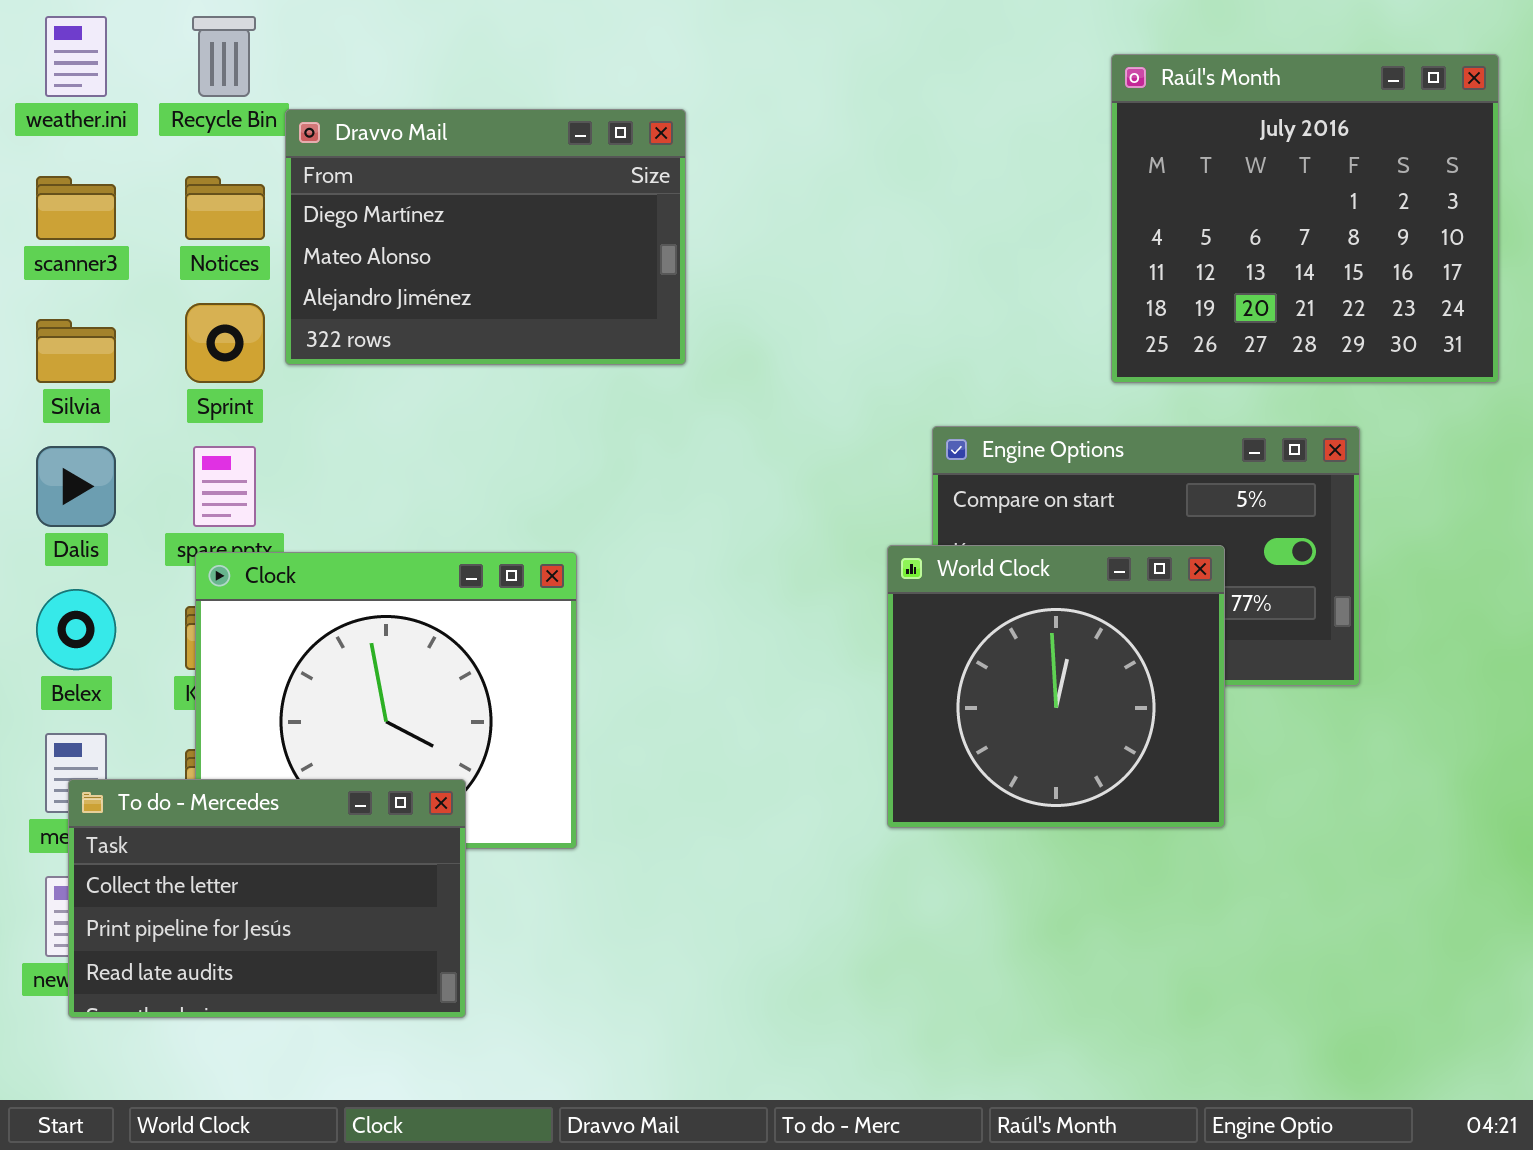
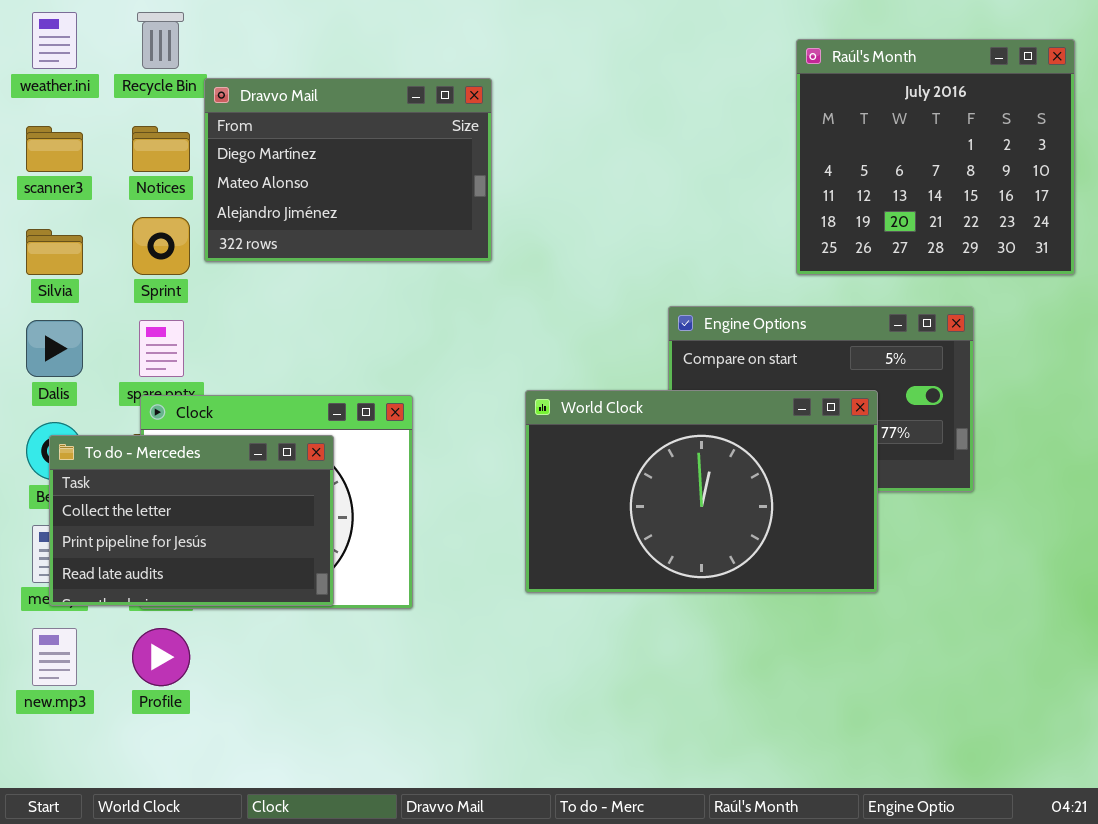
World Clock: [887,545,1225,828] -> [525,390,878,593], resized
To do - Mercedes: [68,779,466,1018] -> [49,435,334,606], moved

